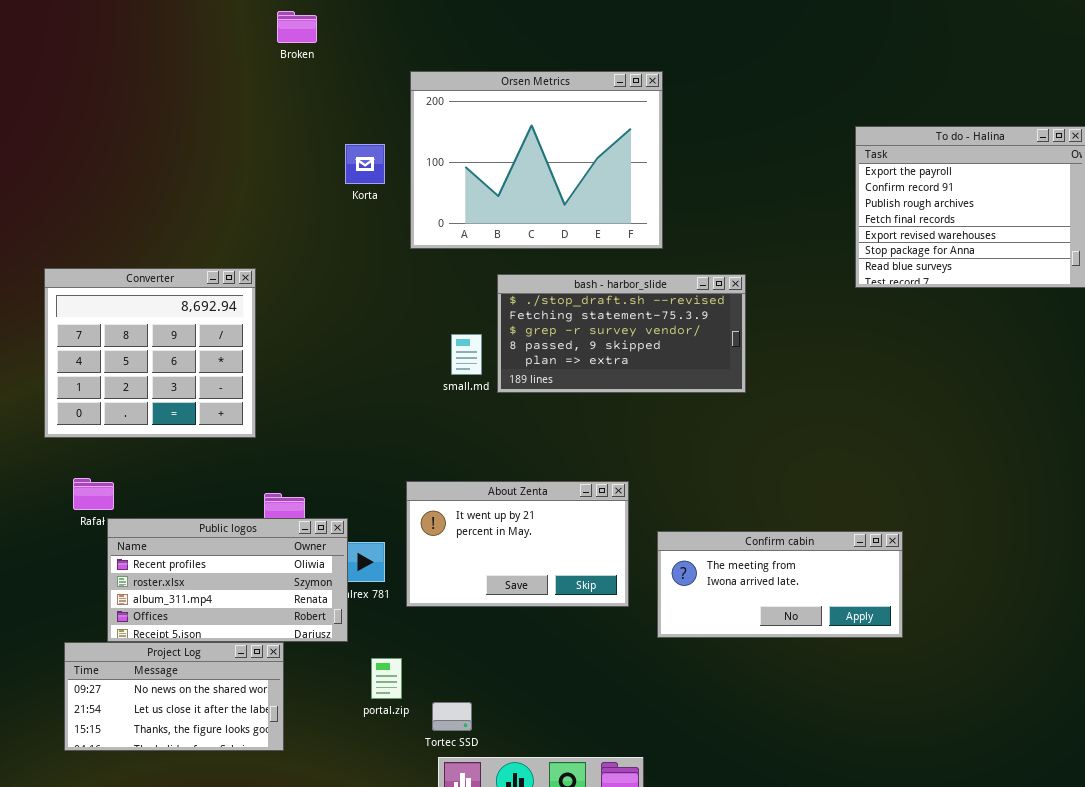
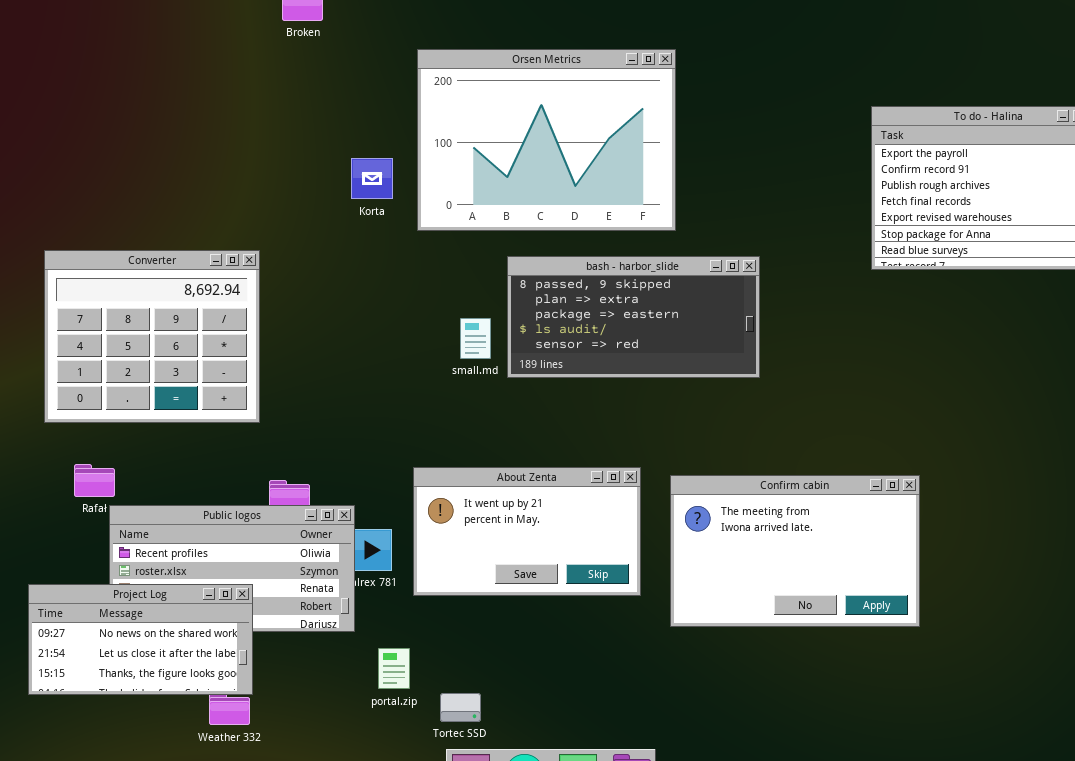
Korta: [345,144,385,184] -> [351,158,393,199], moved
bash - harbor_slide: [497,274,746,393] -> [507,256,760,378], scrolled down 3 rows
Confirm cabin: [657,531,903,638] -> [670,475,920,627], resized
Project Log: [64,642,284,751] -> [28,584,253,695], moved

